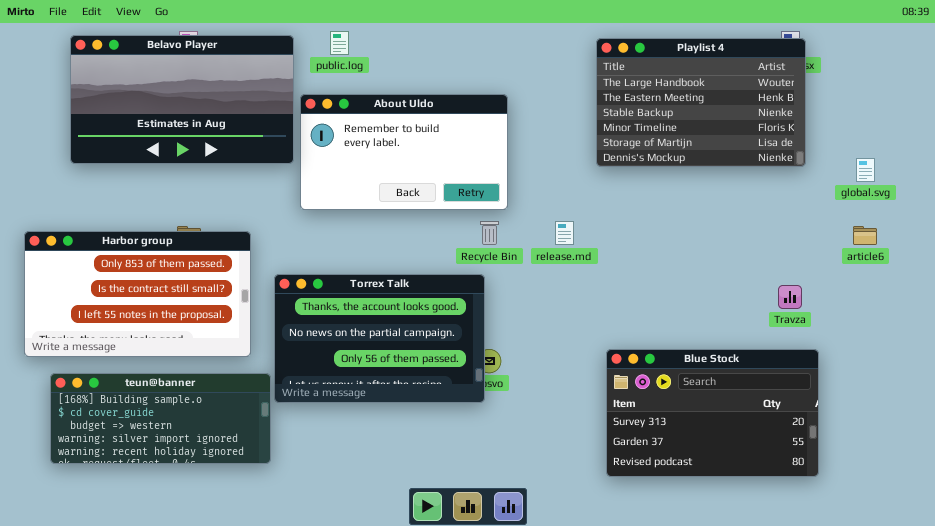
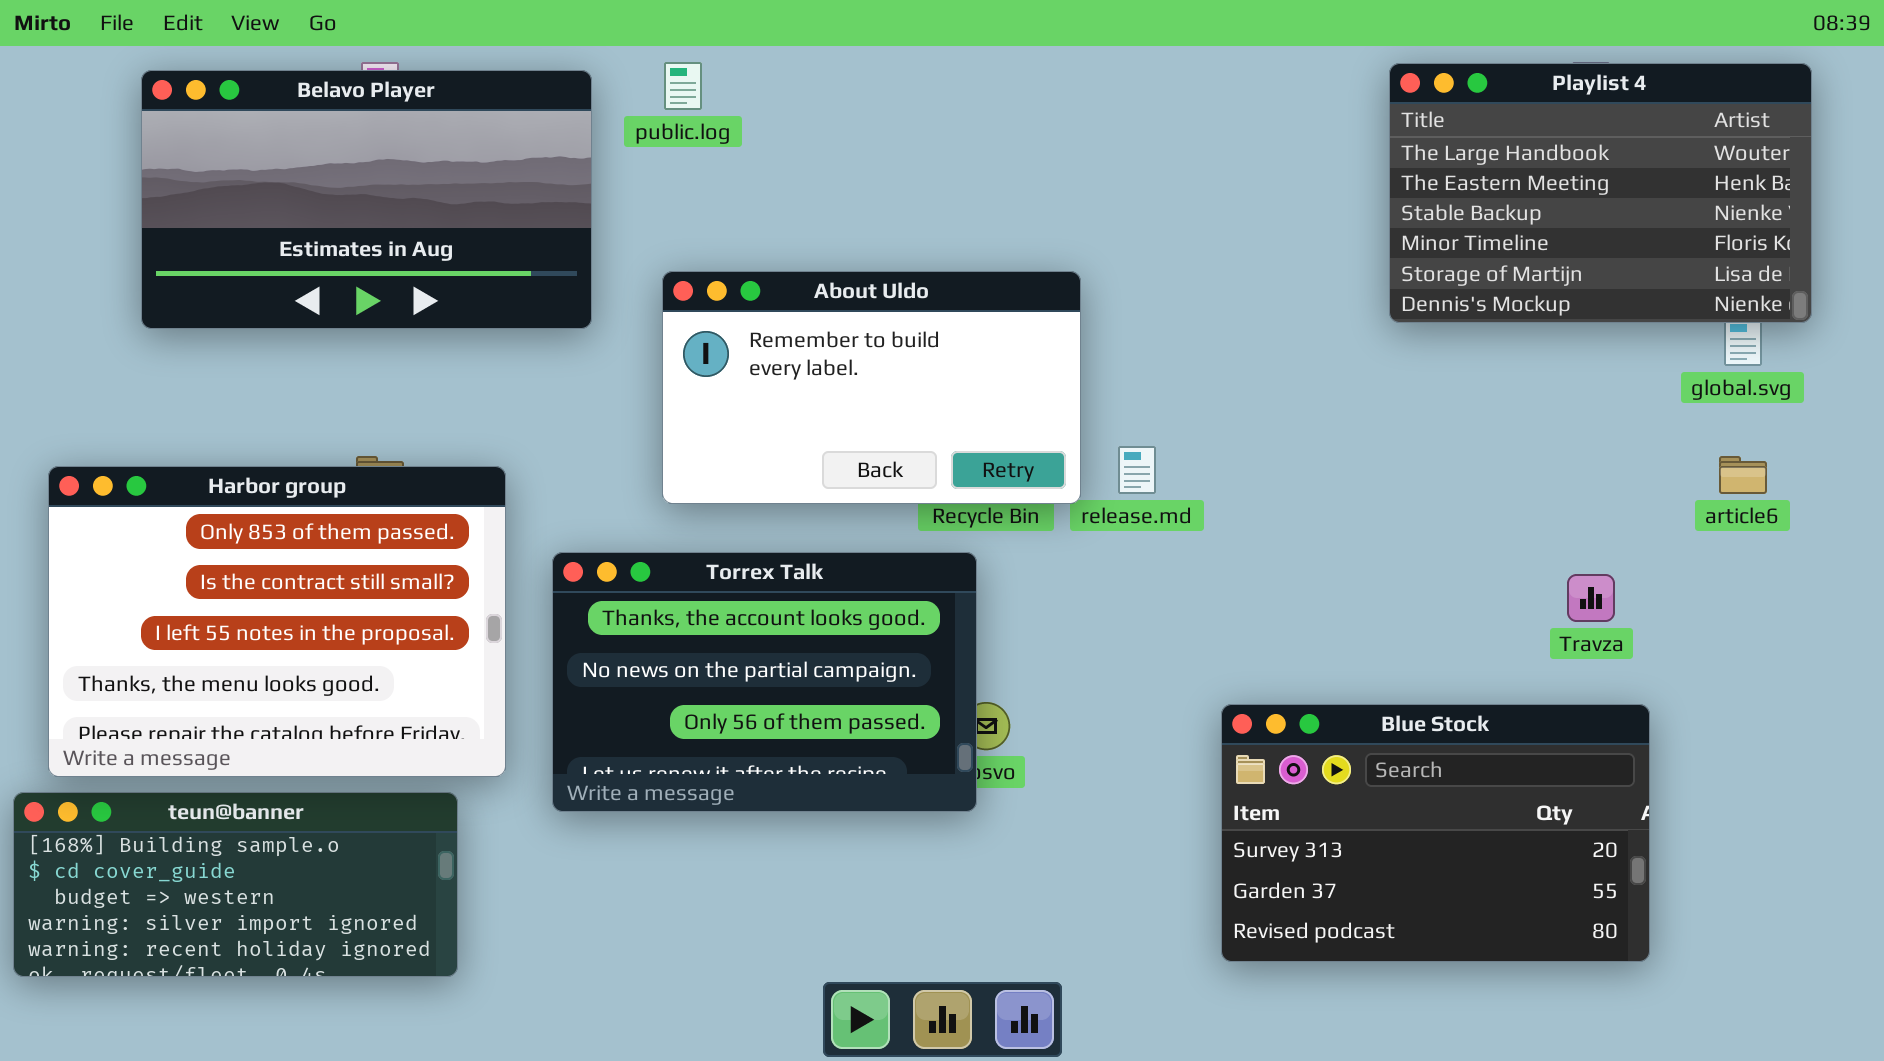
Playlist 4: [596,38,806,167] -> [1389,63,1812,323], moved
About Uldo: [300,94,508,210] -> [662,271,1081,504], moved
Harbor group: [24,231,251,357] -> [48,466,506,777], resized
teun@banner: [50,373,271,464] -> [13,792,458,977], moved

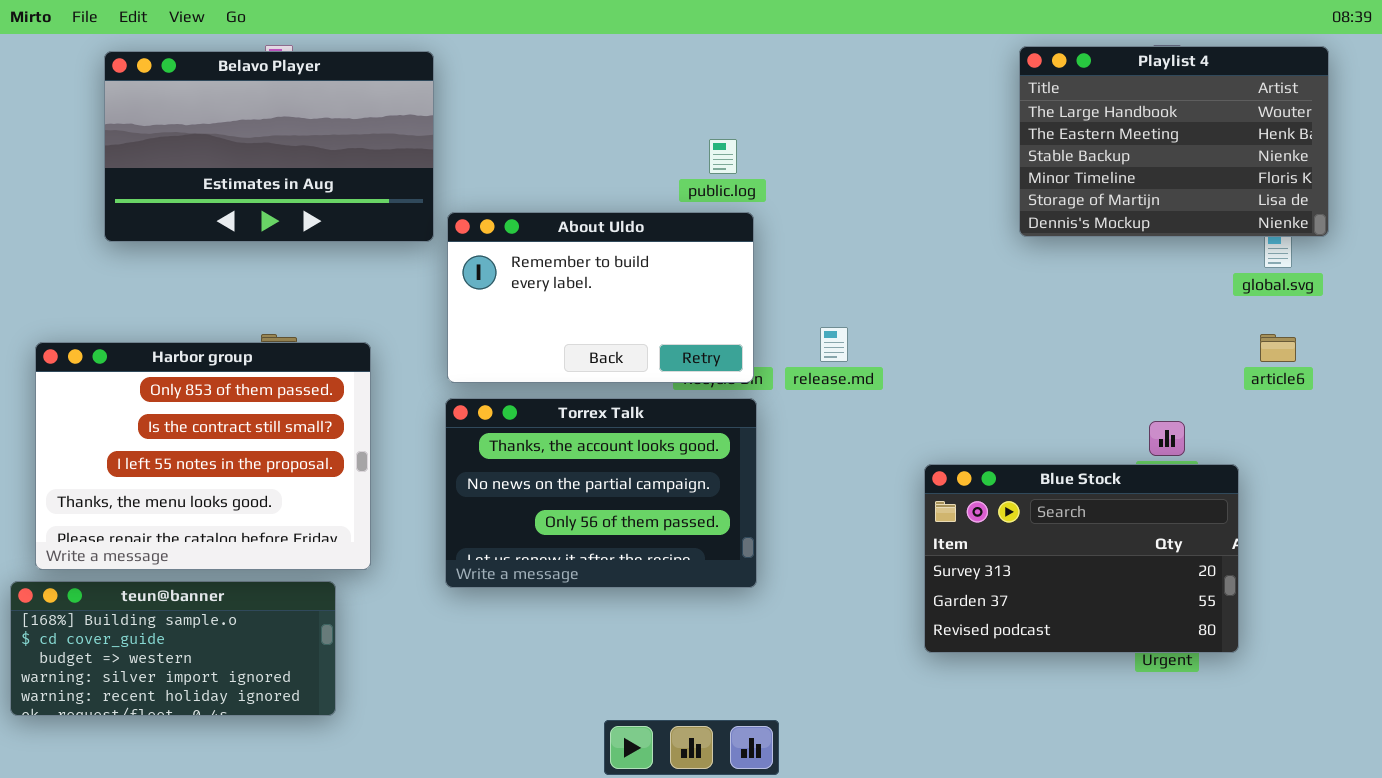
public.log: [664,62,702,110] -> [709,139,737,174], moved
About Uldo: [662,271,1081,504] -> [447,212,754,383], moved
Torrex Talk: [552,552,977,812] -> [445,398,757,588], moved
Blue Stock: [1221,704,1650,962] -> [924,464,1239,653], moved

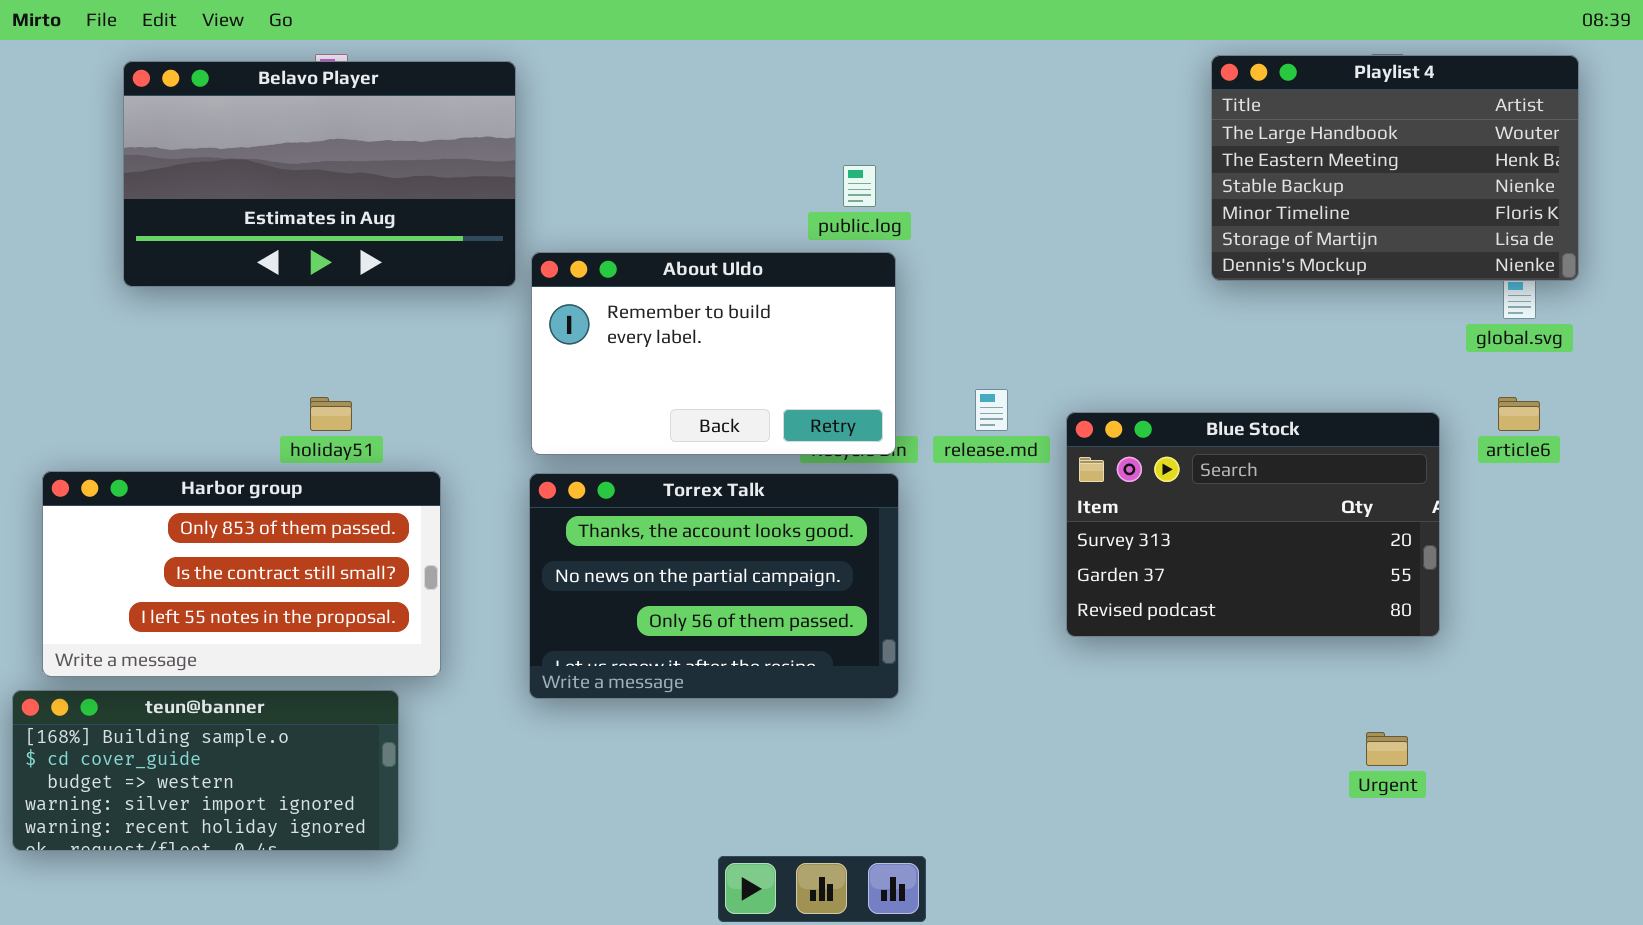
Harbor group: [35,342,371,570] -> [42,471,441,677], resized
Blue Stock: [924,464,1239,653] -> [1066,412,1440,637], moved

